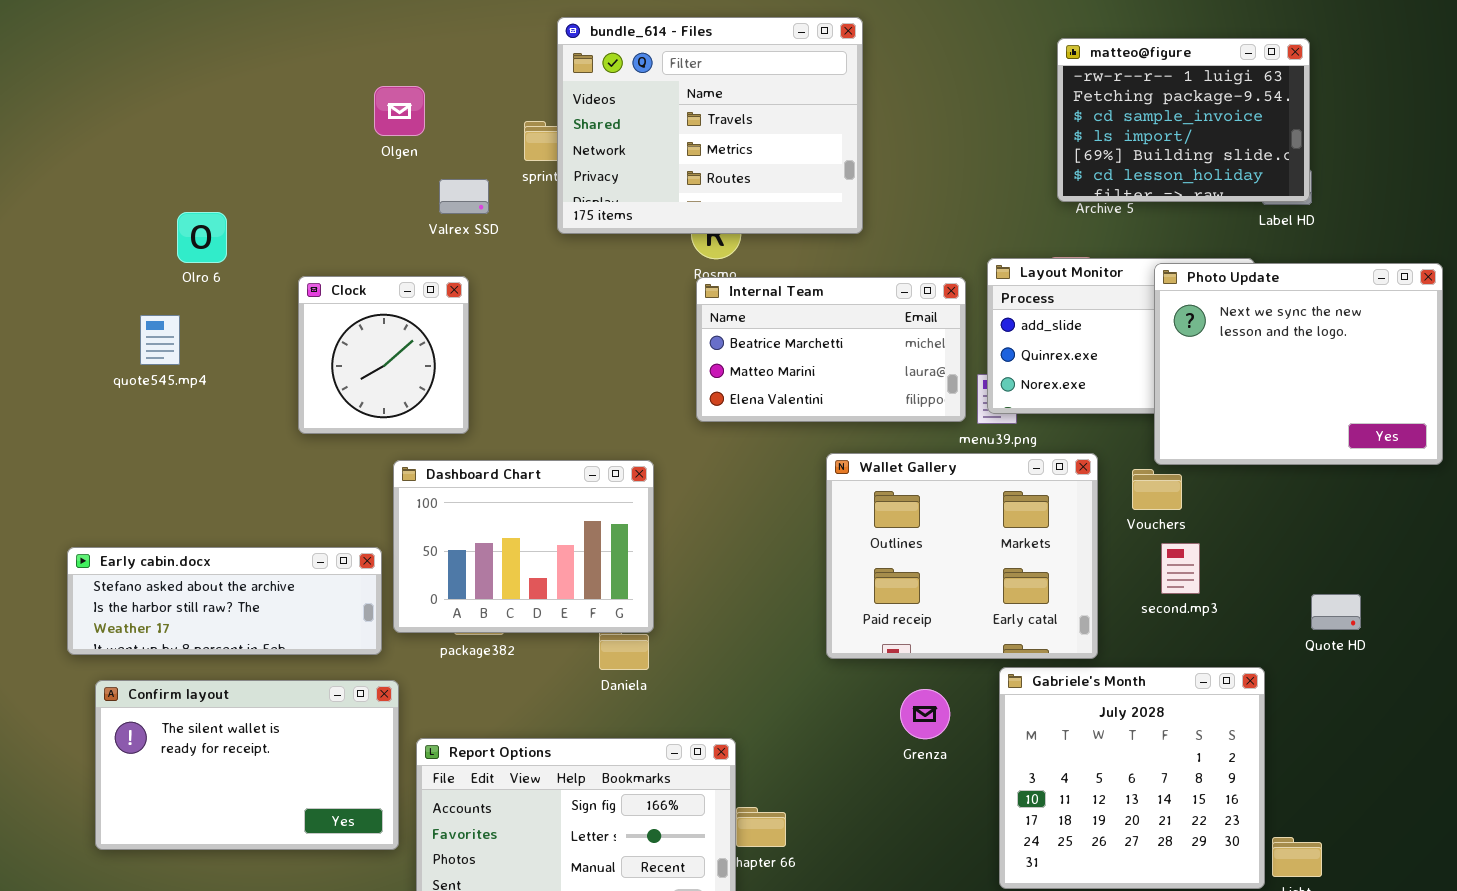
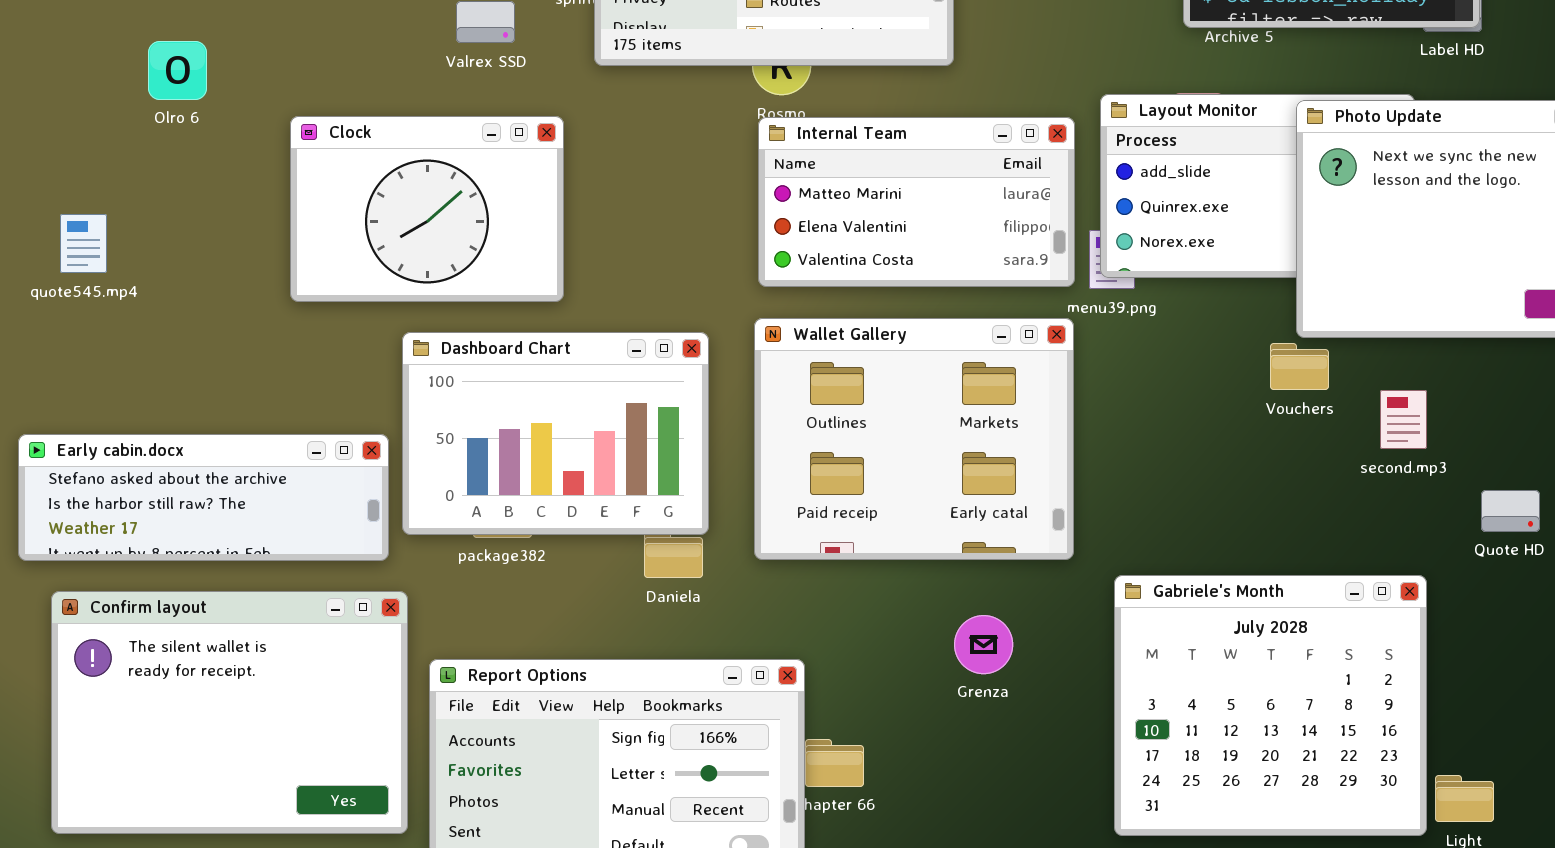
Clock: [298,276,469,434] -> [290,116,564,302], resized
Internal Team: [696,277,966,422] -> [758,117,1075,287], scrolled down 1 row
quote545.mp4: [140,315,180,365] -> [60,214,107,273], moved
Wallet Gallery: [826,453,1098,659] -> [754,318,1074,560], moved
second.mp3: [1161,543,1200,594] -> [1380,390,1427,449], moved
Confirm layout: [95,680,399,850] -> [51,591,408,834], resized
Grenza: [900,689,950,739] -> [954,615,1013,674], moved

